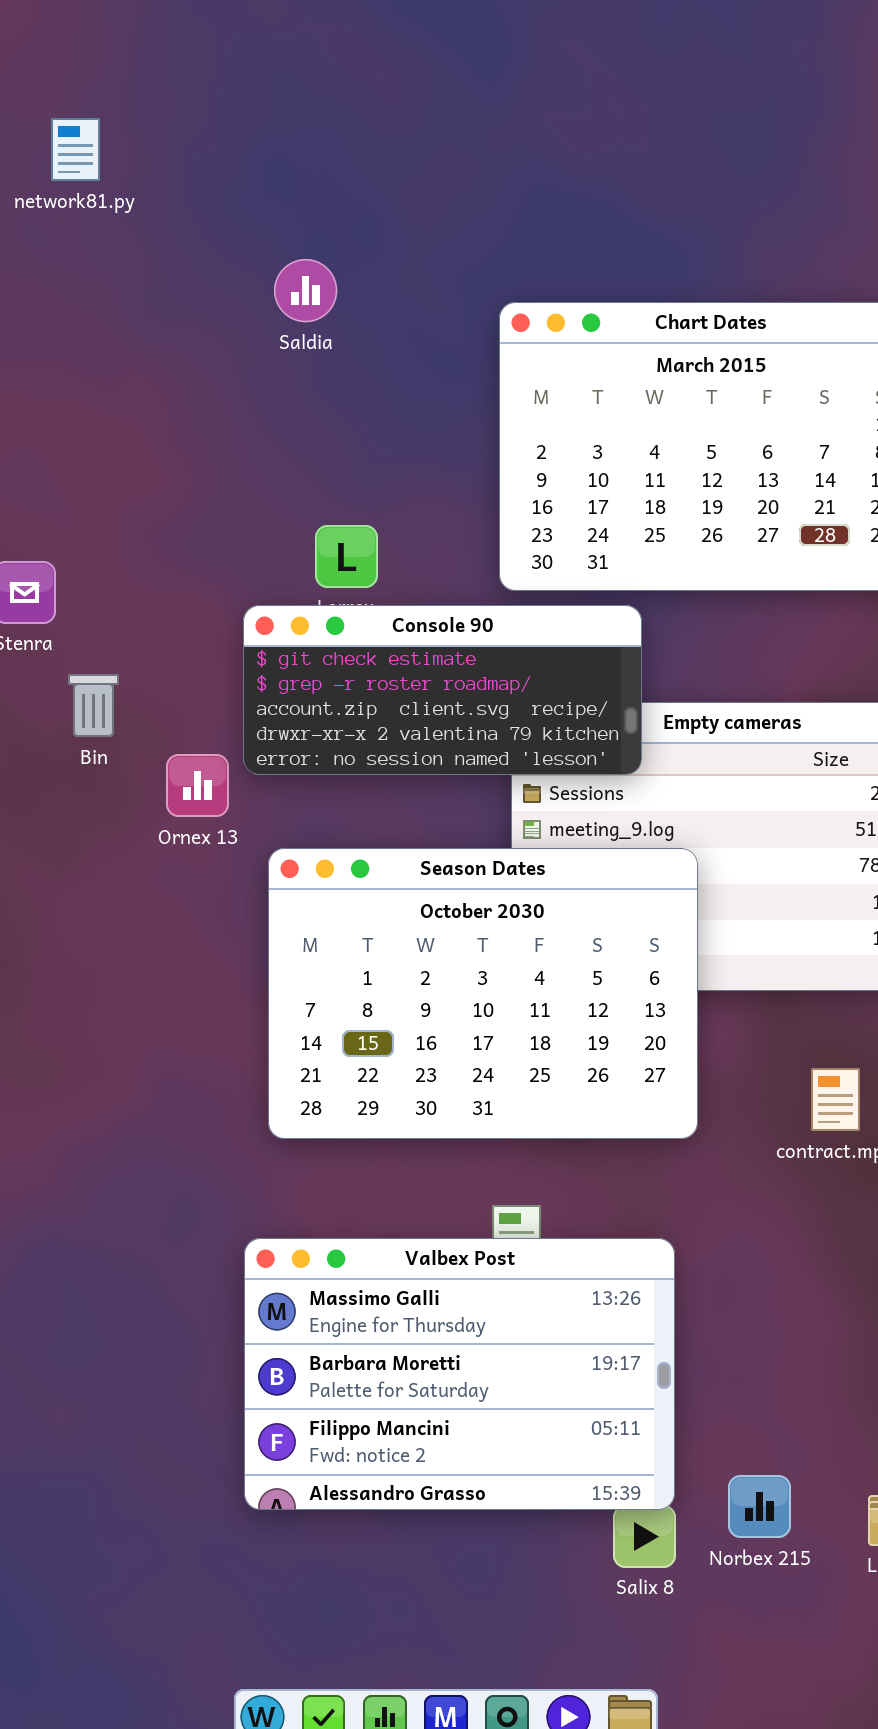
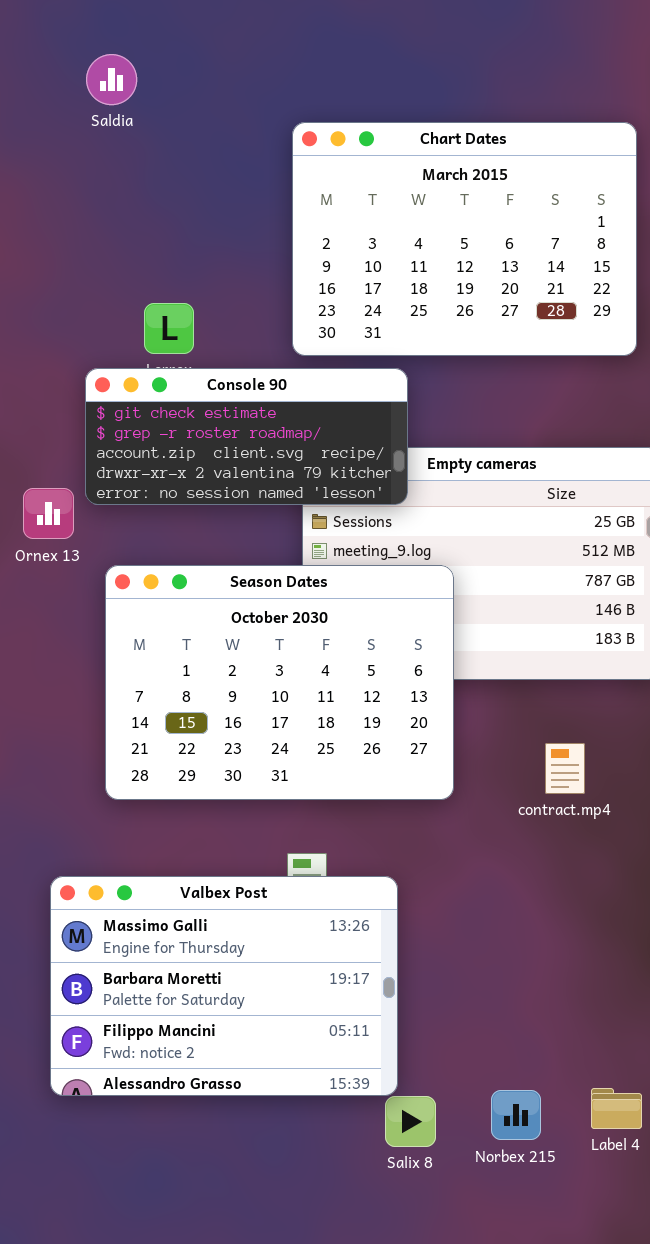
Saldia: [274,259,337,322] -> [86,54,137,105], moved
Valbex Post: [244,1238,675,1510] -> [50,876,398,1096], moved
Norbex 215: [728,1475,791,1538] -> [491,1090,541,1140], moved

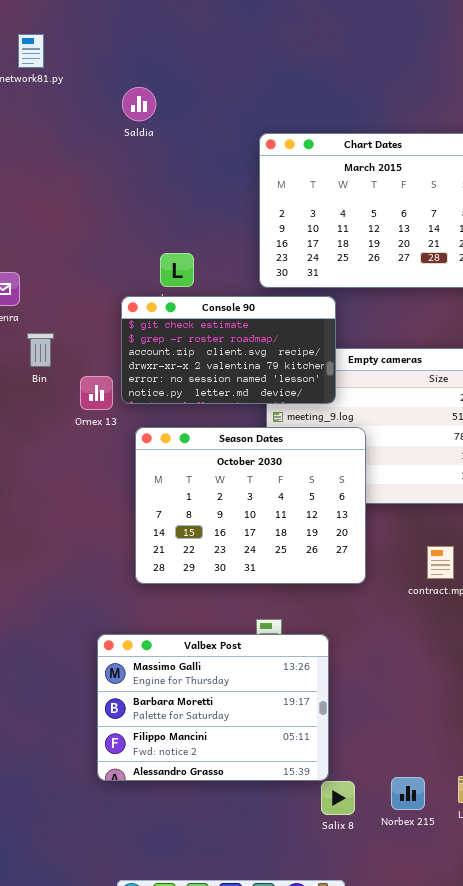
Console 90: [85,368,408,505] -> [121,296,336,404], resized

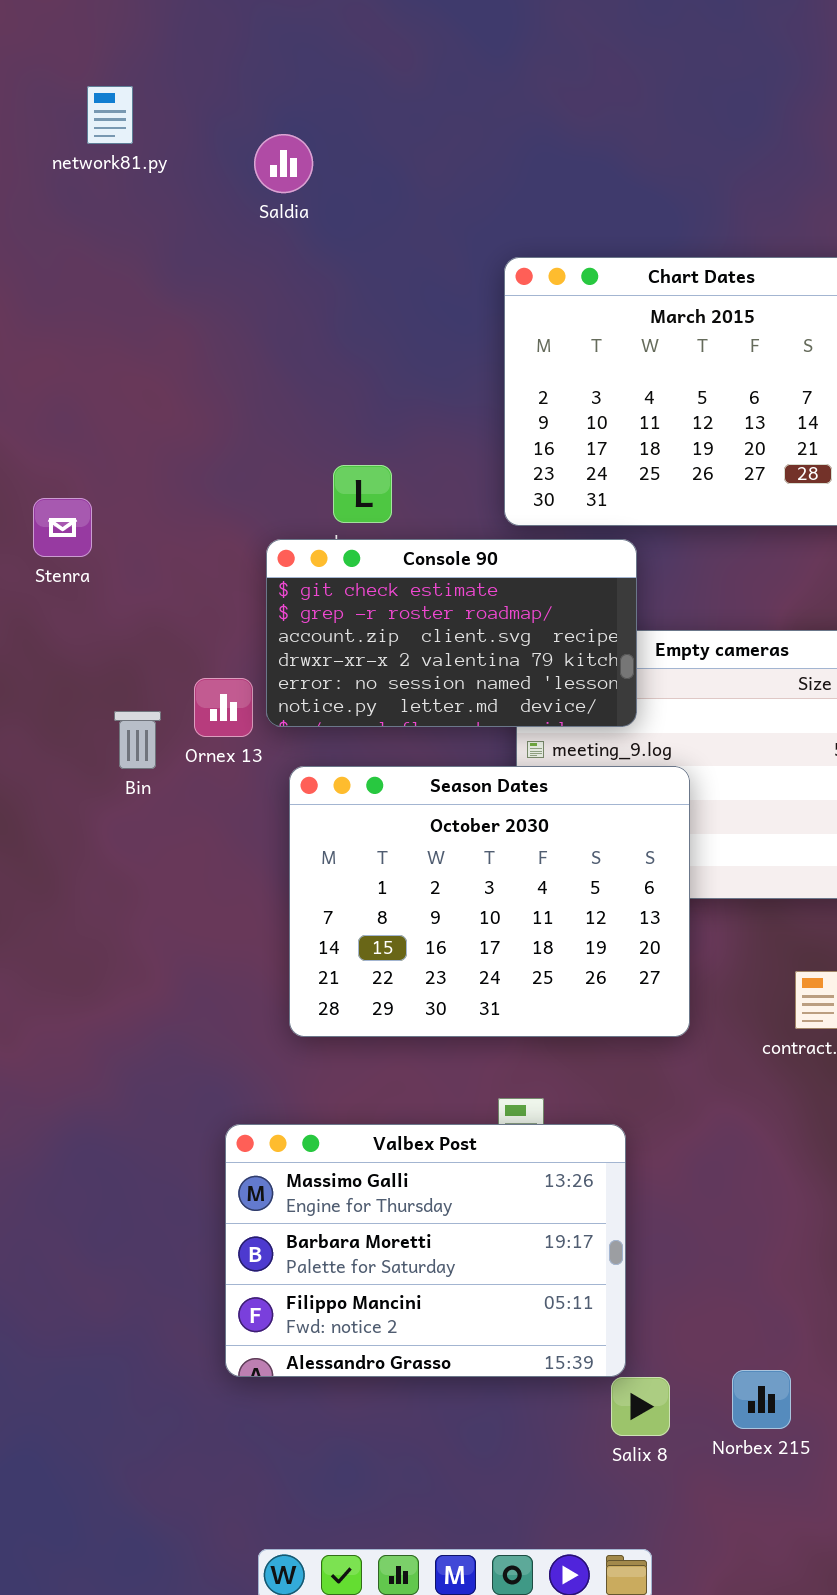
Saldia: [122,87,156,121] -> [254,134,313,193], moved
Bin: [27,333,54,367] -> [114,711,161,769], moved

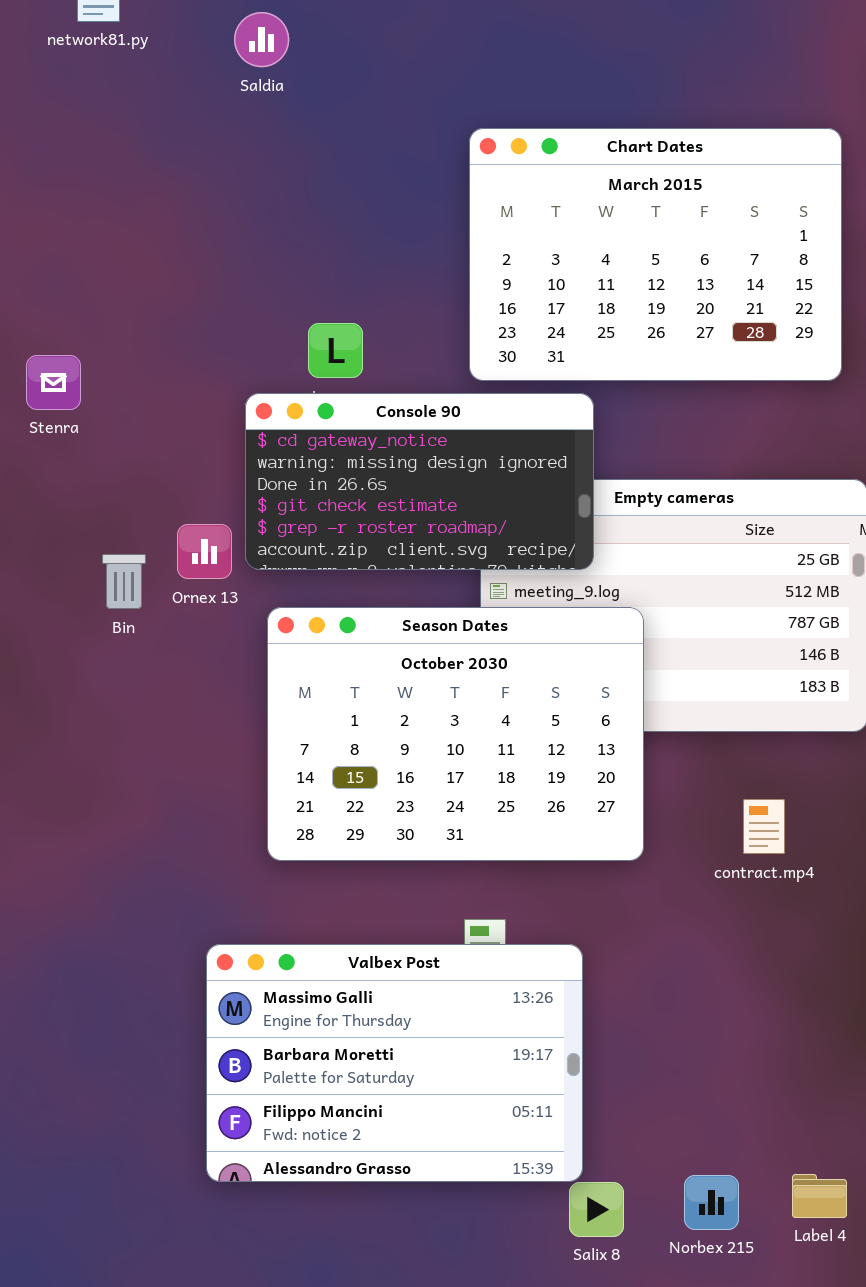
Console 90: [266,539,637,727] -> [245,393,594,570], scrolled up 3 rows

